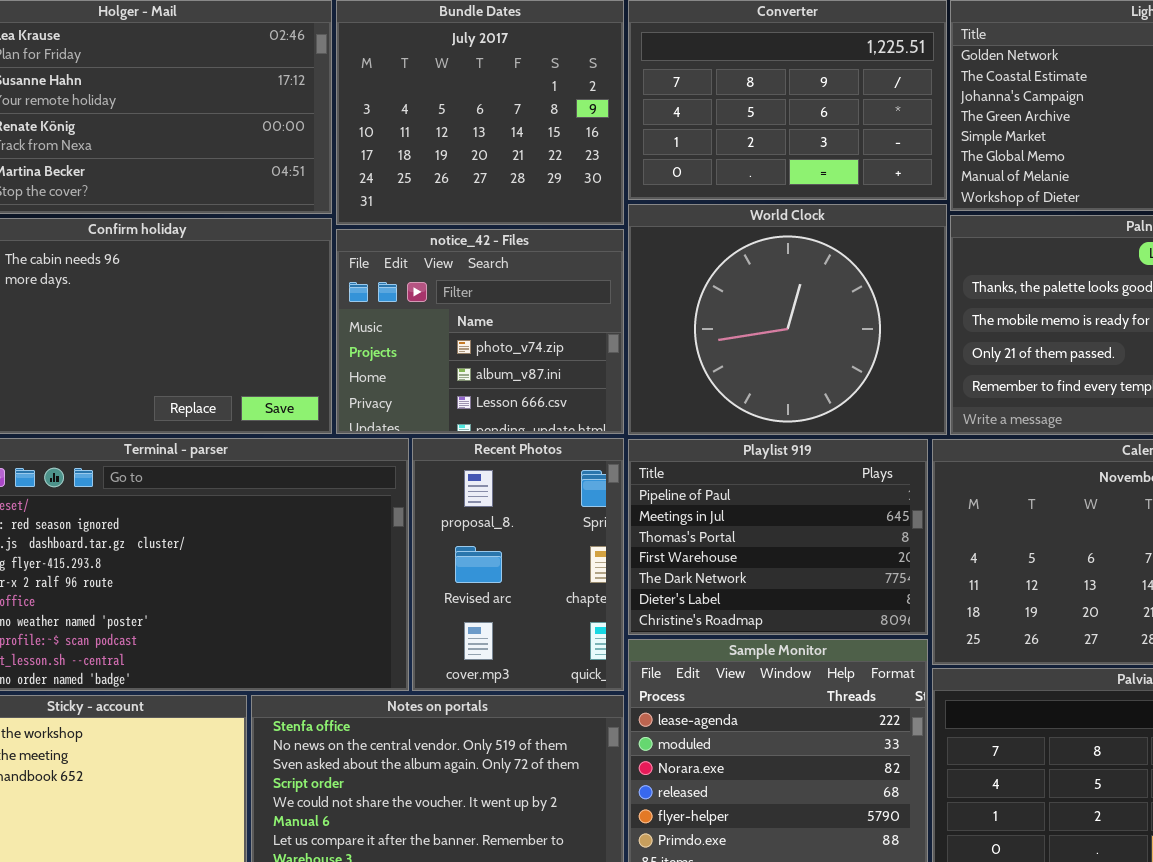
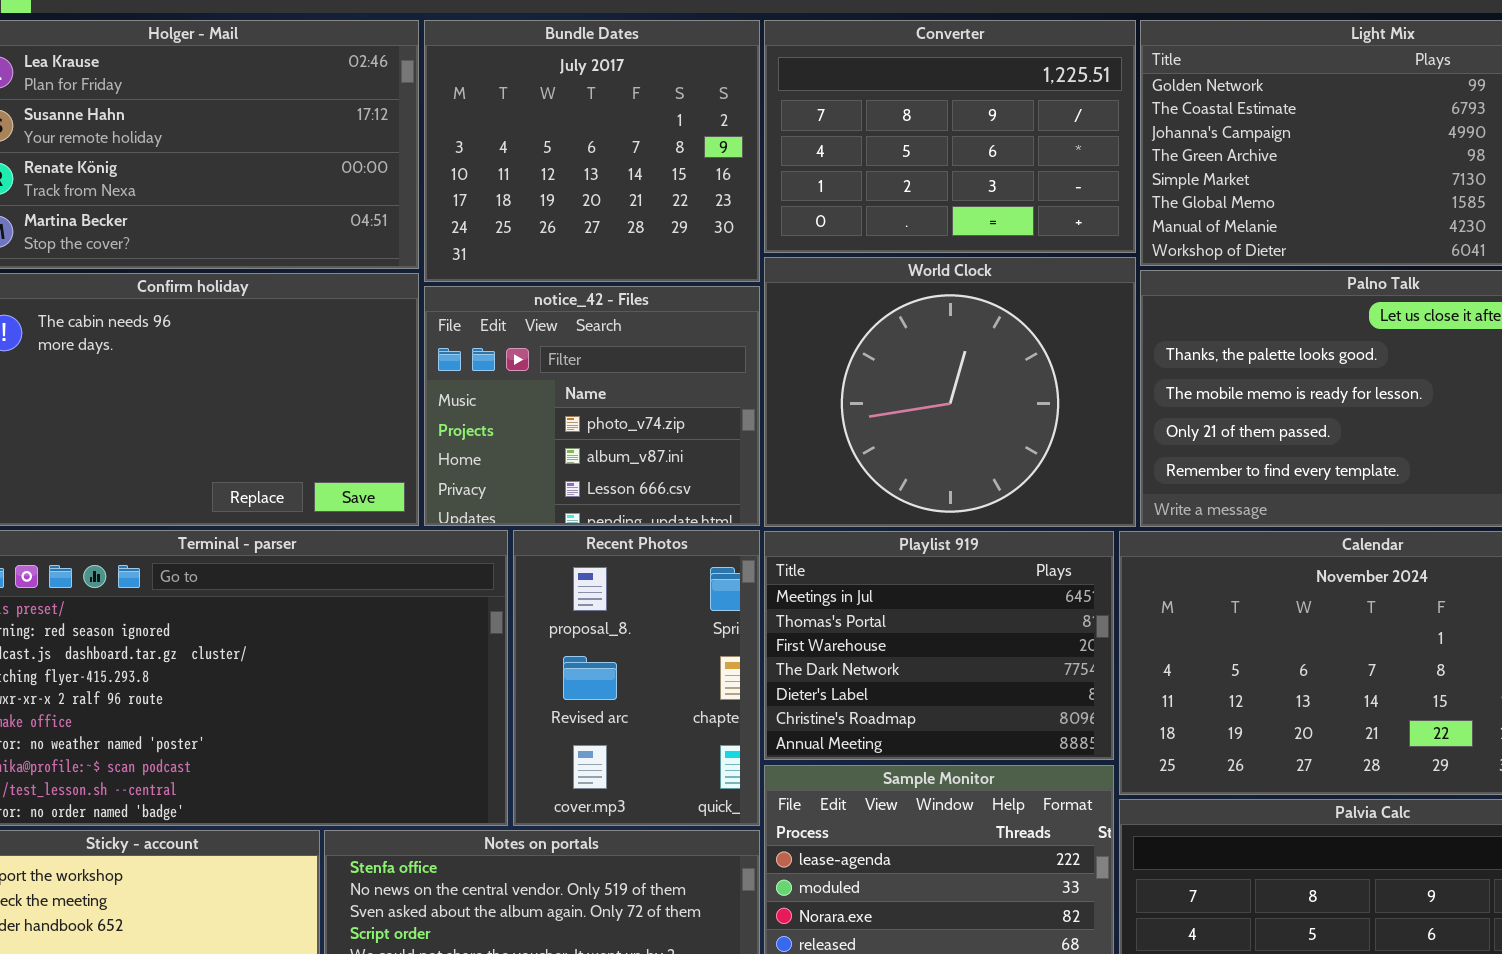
Playlist 919: [628,439,928,635] -> [764,531,1114,760], scrolled down 1 row

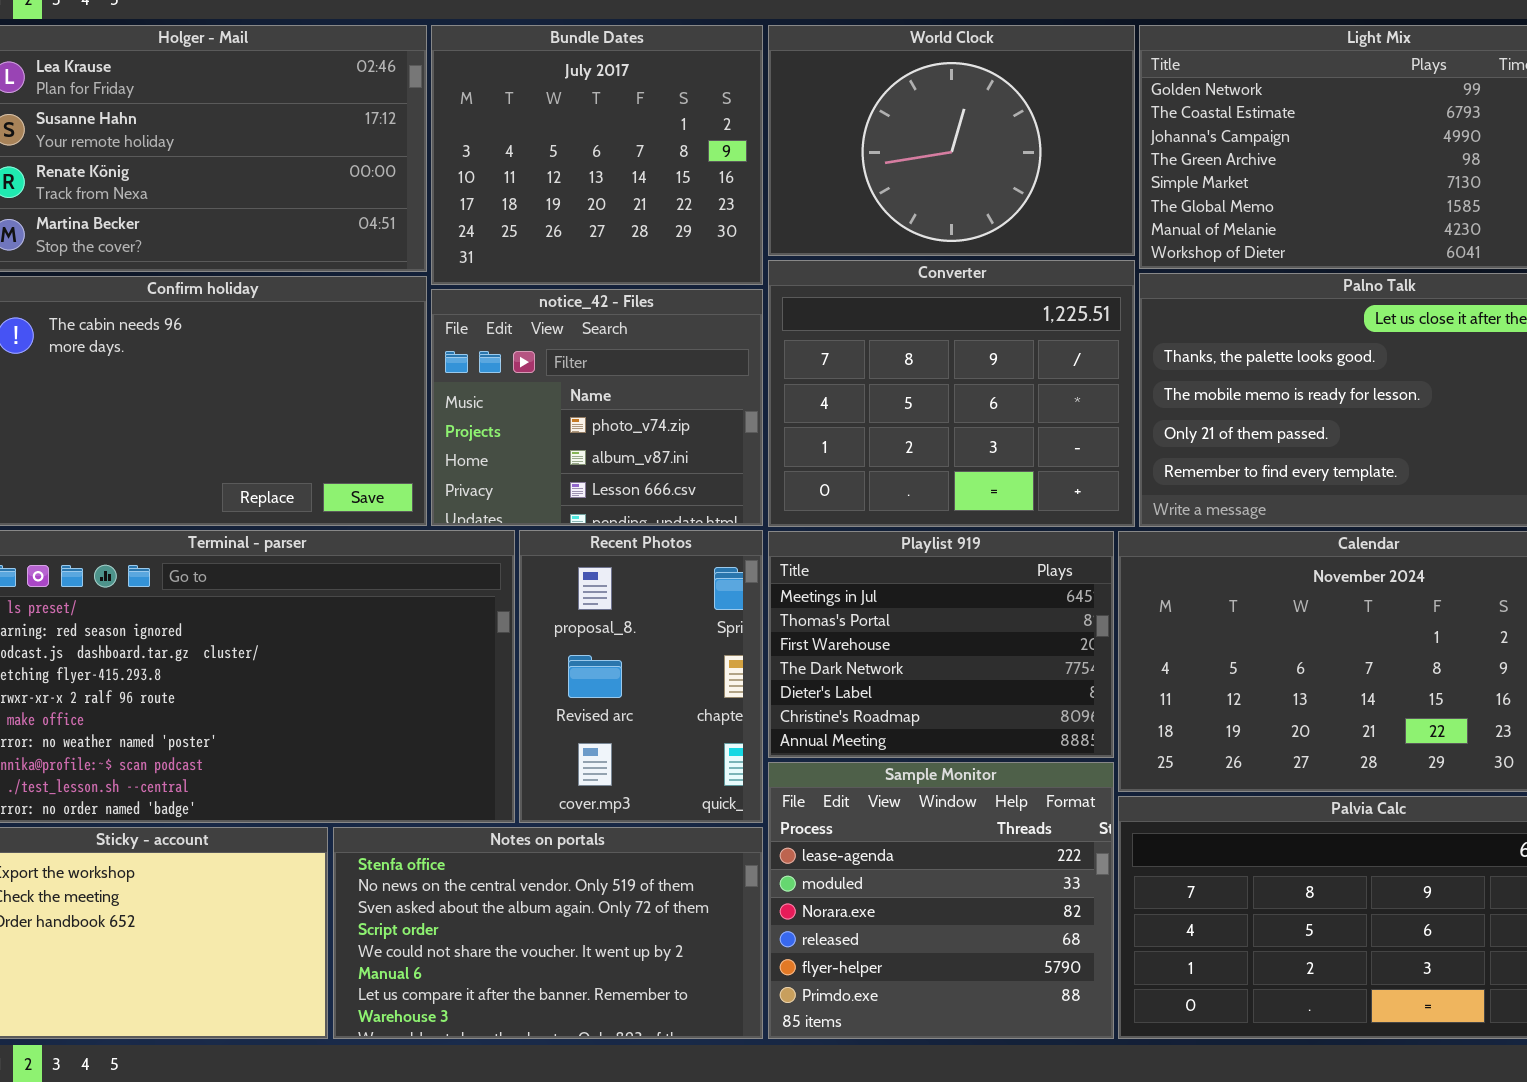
Converter: [764,20,1136,253] -> [768,260,1135,527], moved, resized
World Clock: [764,257,1136,527] -> [768,25,1135,256], moved, resized

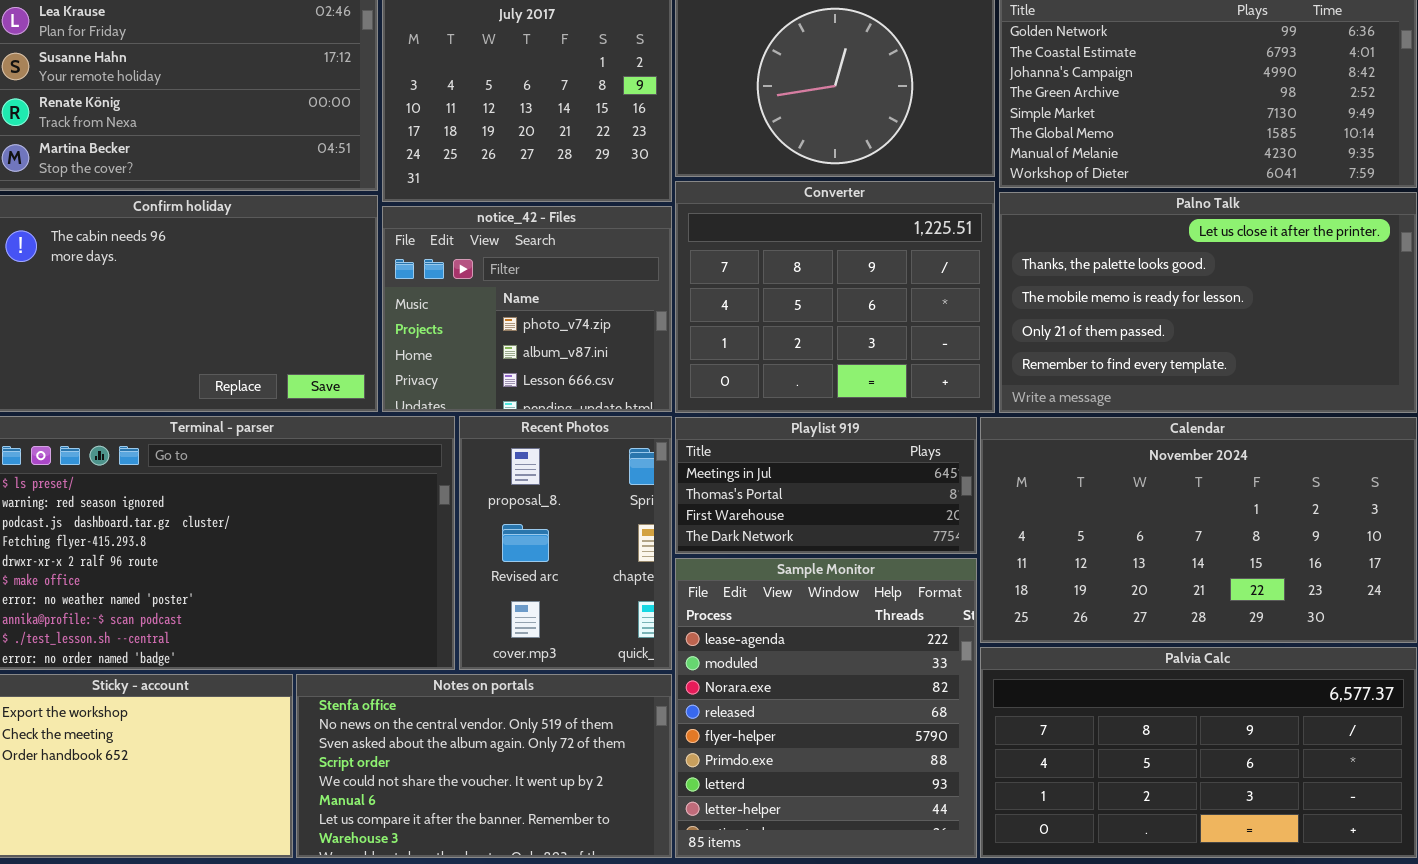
Playlist 919: [768,531,1114,758] -> [675,417,977,554], resized
Sample Monitor: [768,762,1114,1039] -> [675,558,977,858], resized

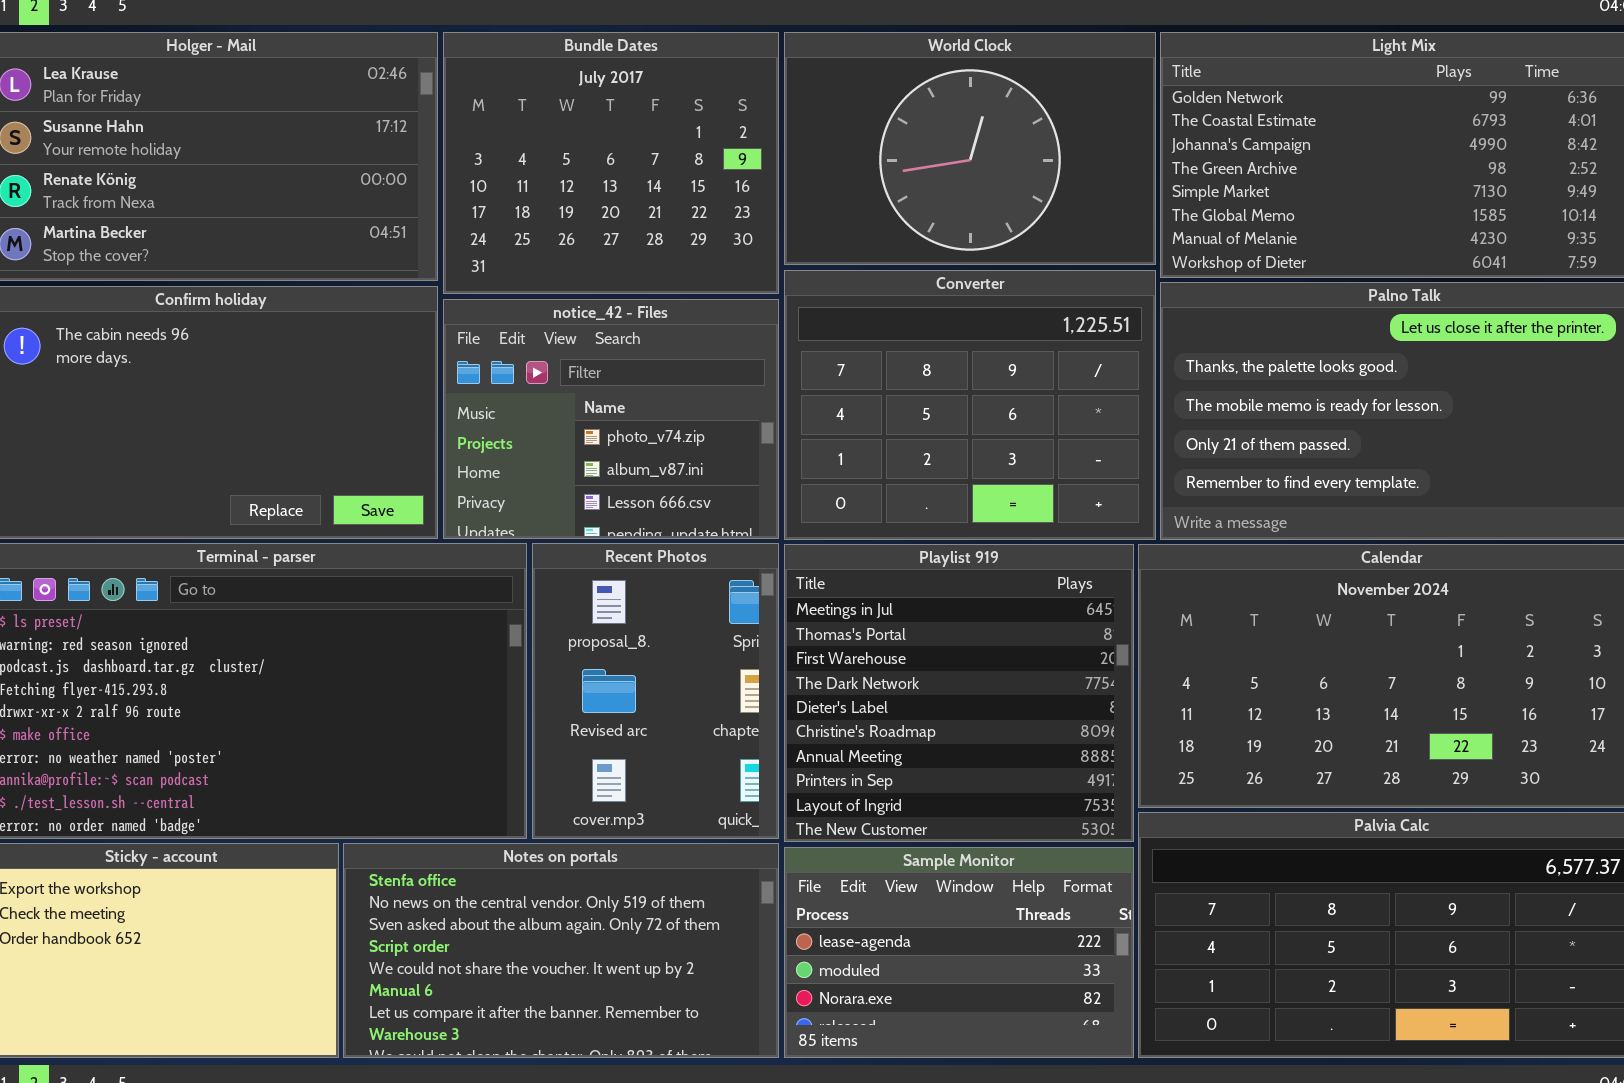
Playlist 919: [675,417,977,554] -> [784,544,1134,842], resized
Sample Monitor: [675,558,977,858] -> [784,847,1134,1058], resized

